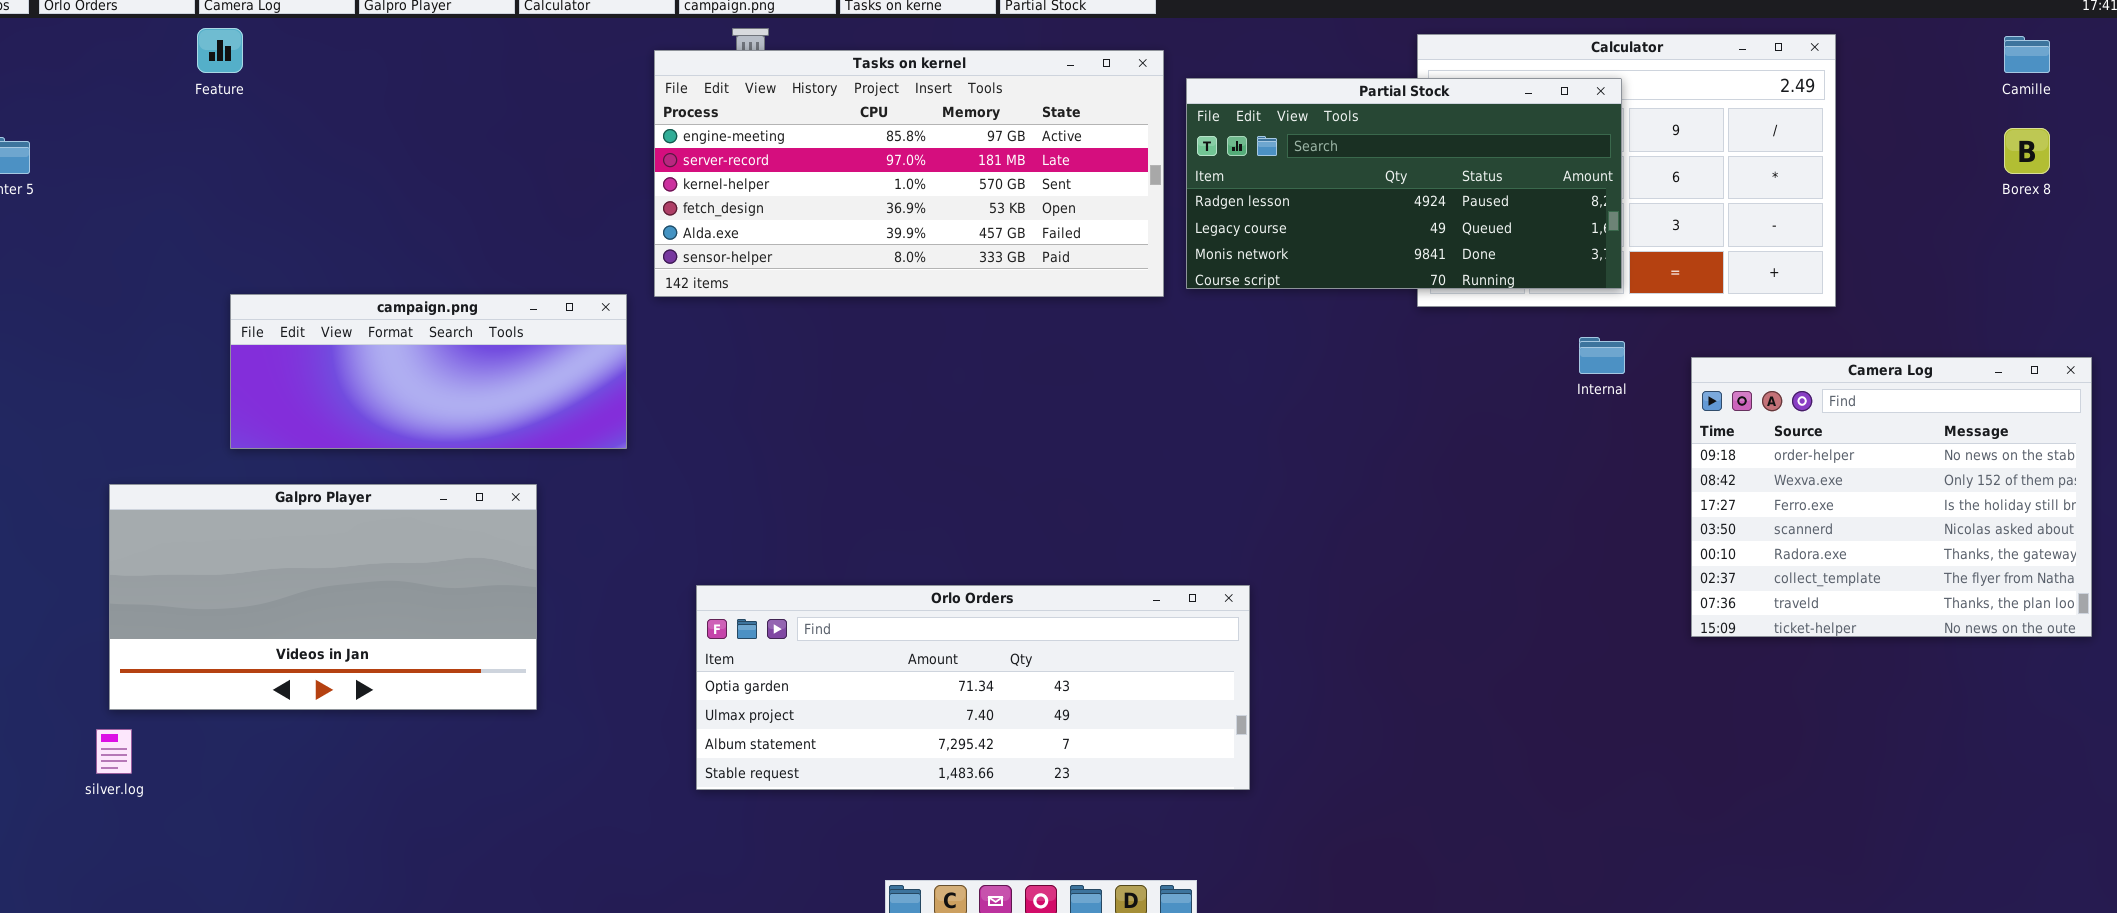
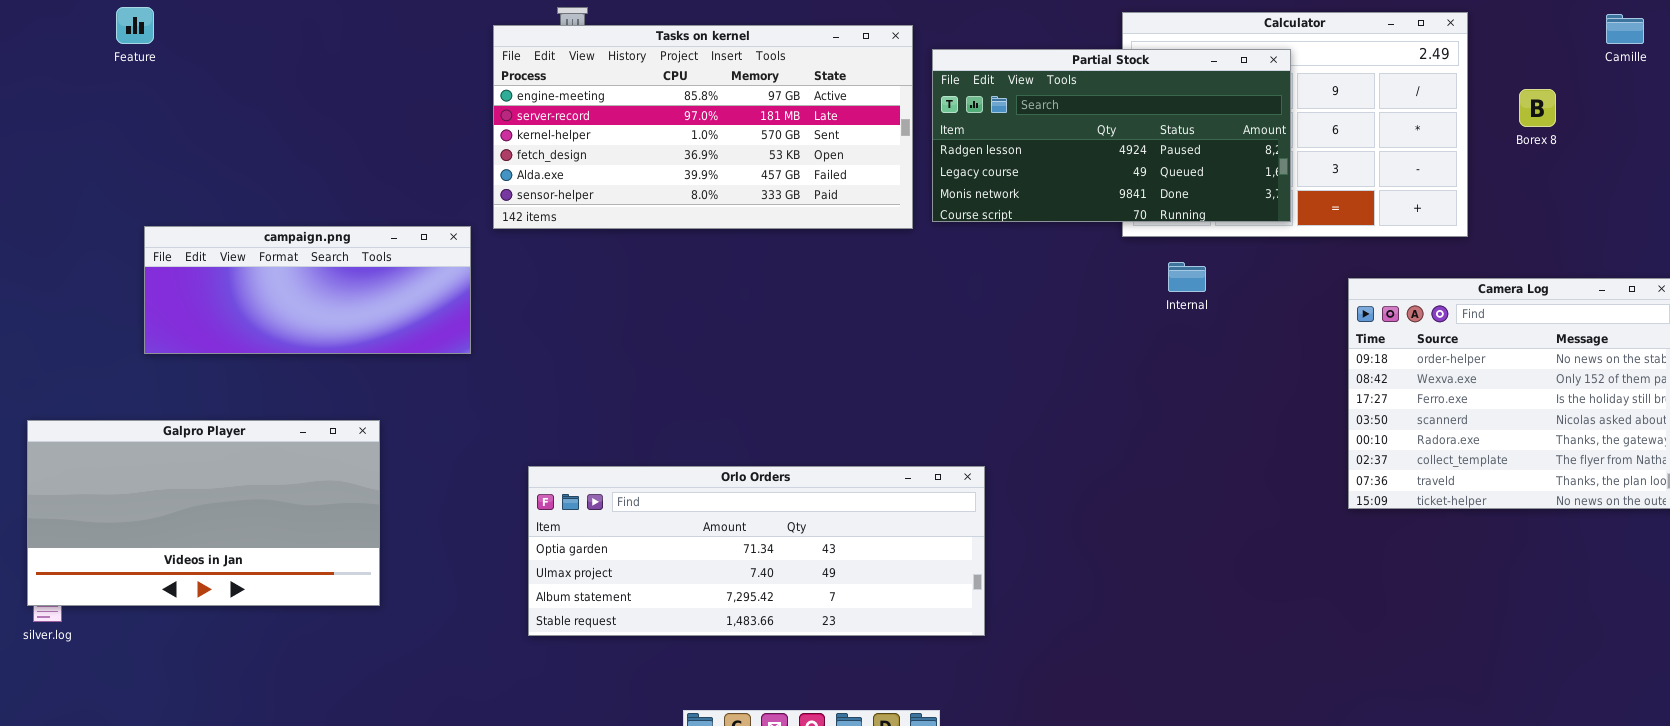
Borex 8: [2004,128,2050,174] -> [1519,89,1556,127], moved
Internal: [1579,337,1625,374] -> [1168,262,1206,292], moved
Galpro Player: [109,484,537,710] -> [27,420,380,606], moved

